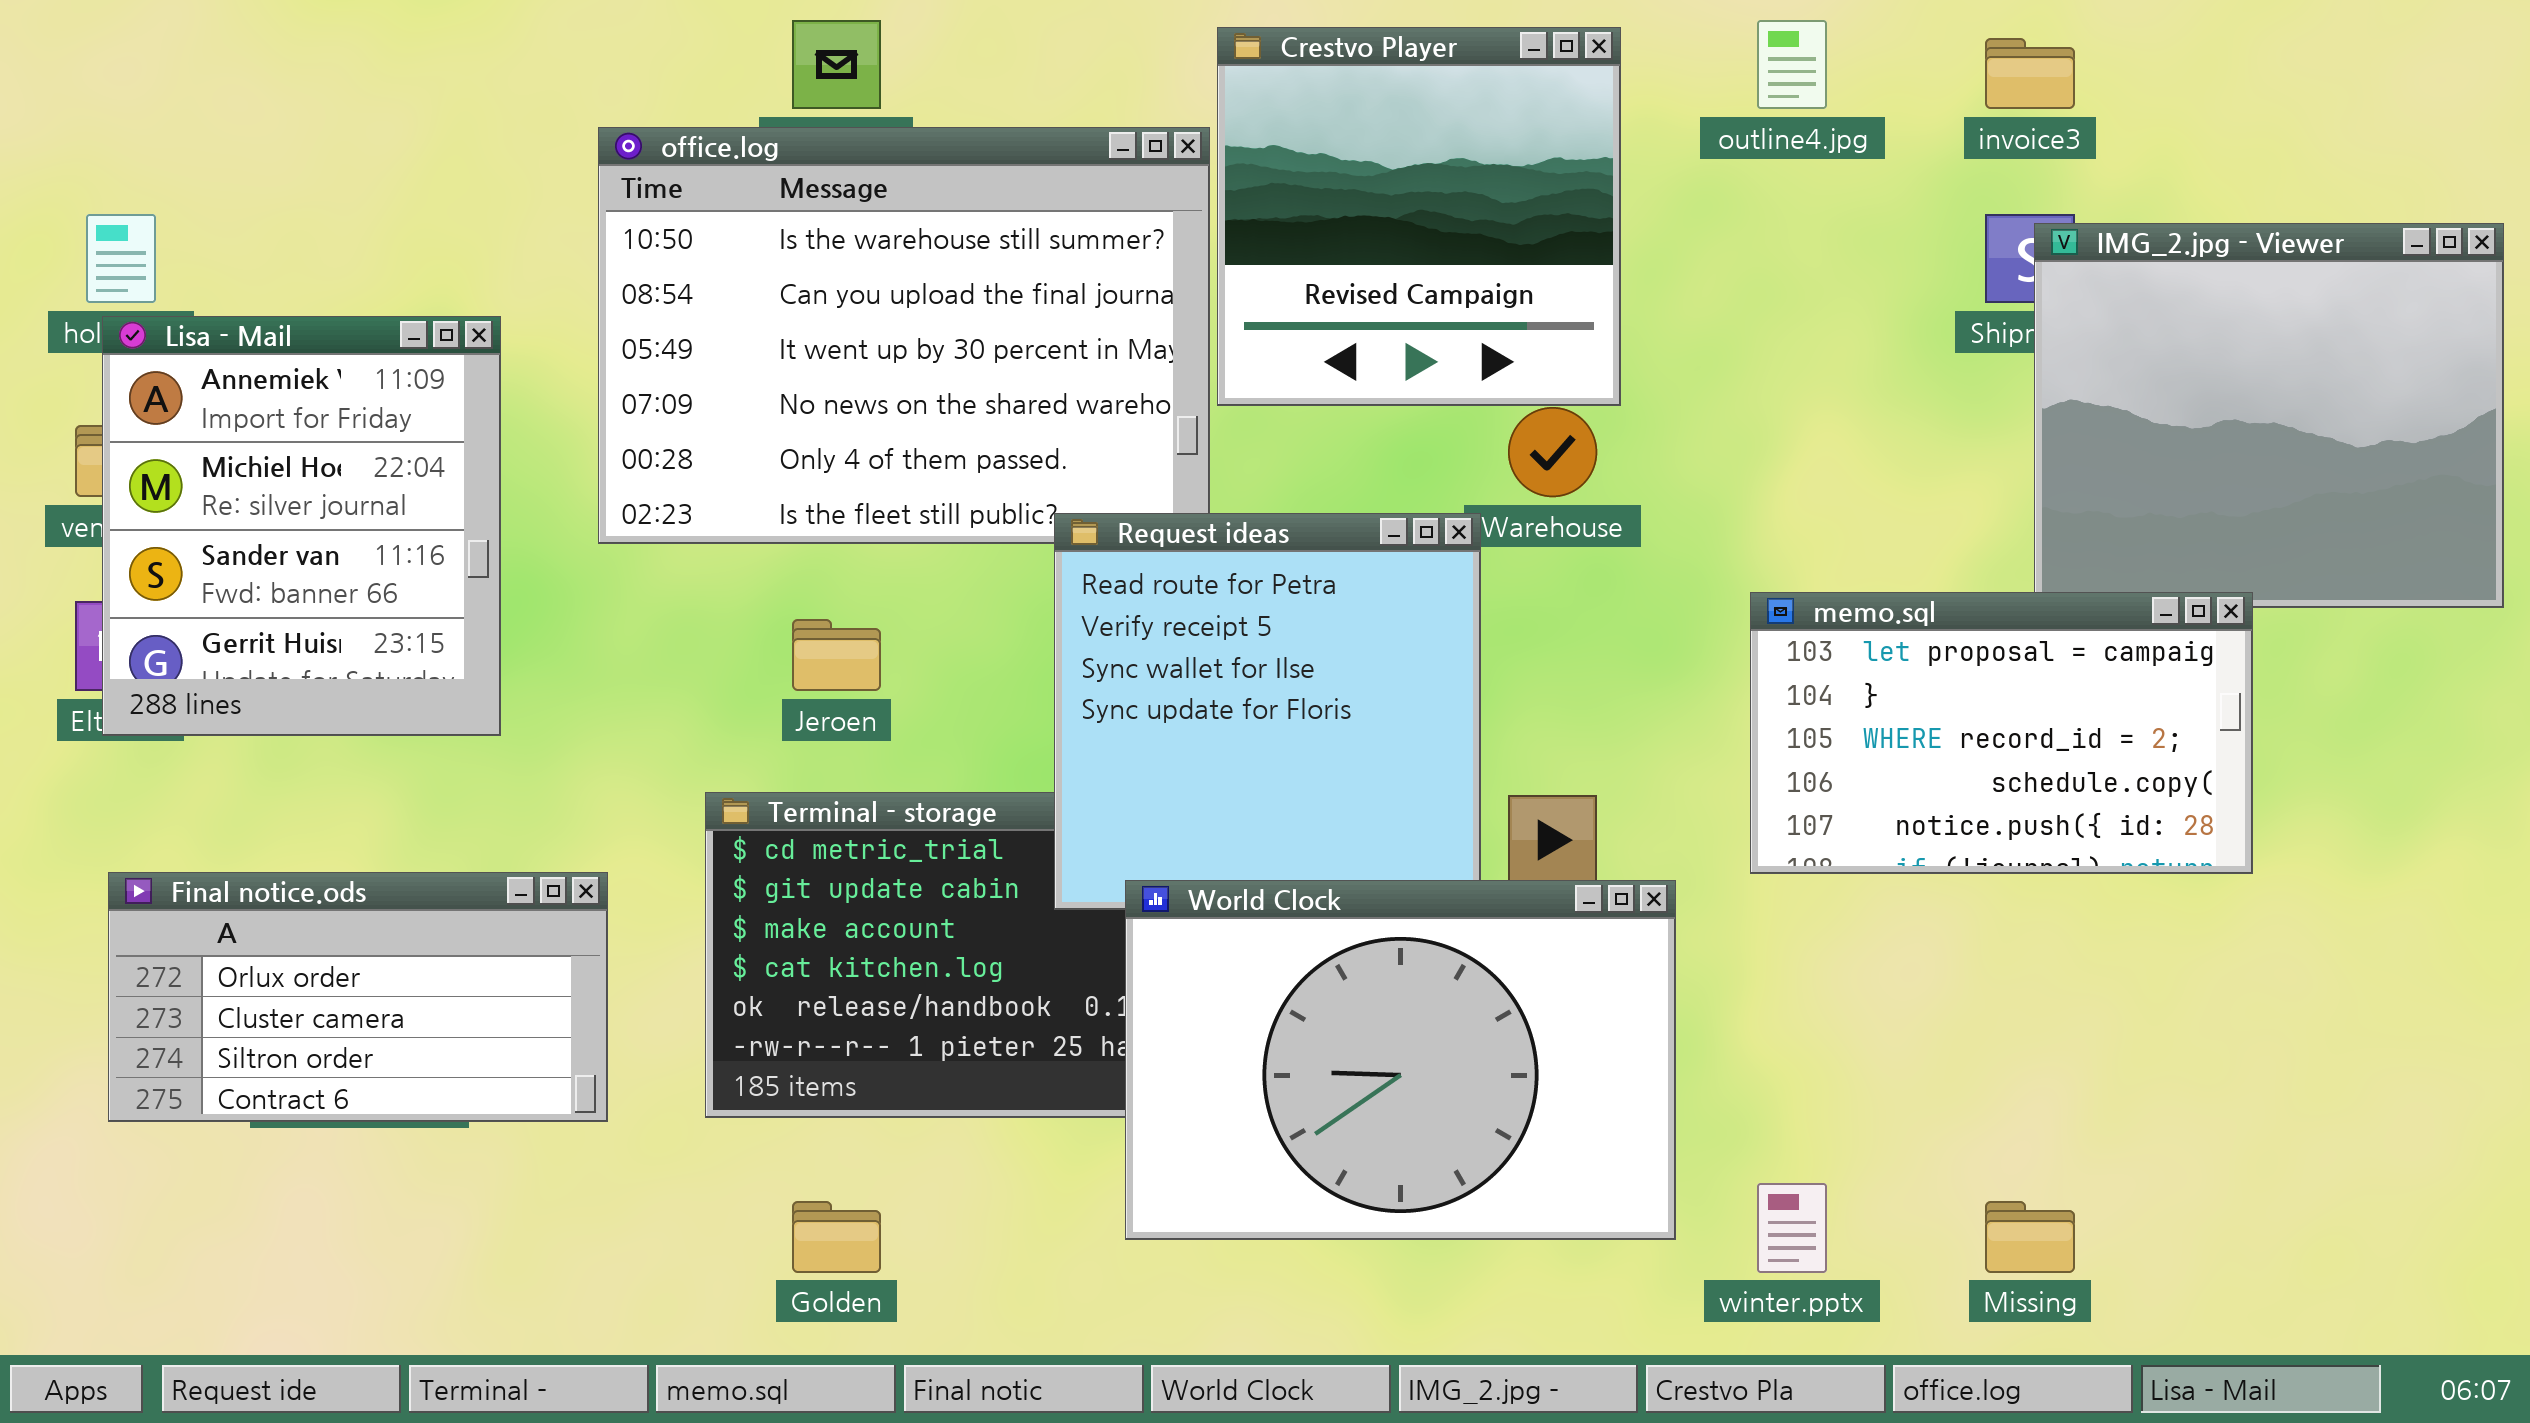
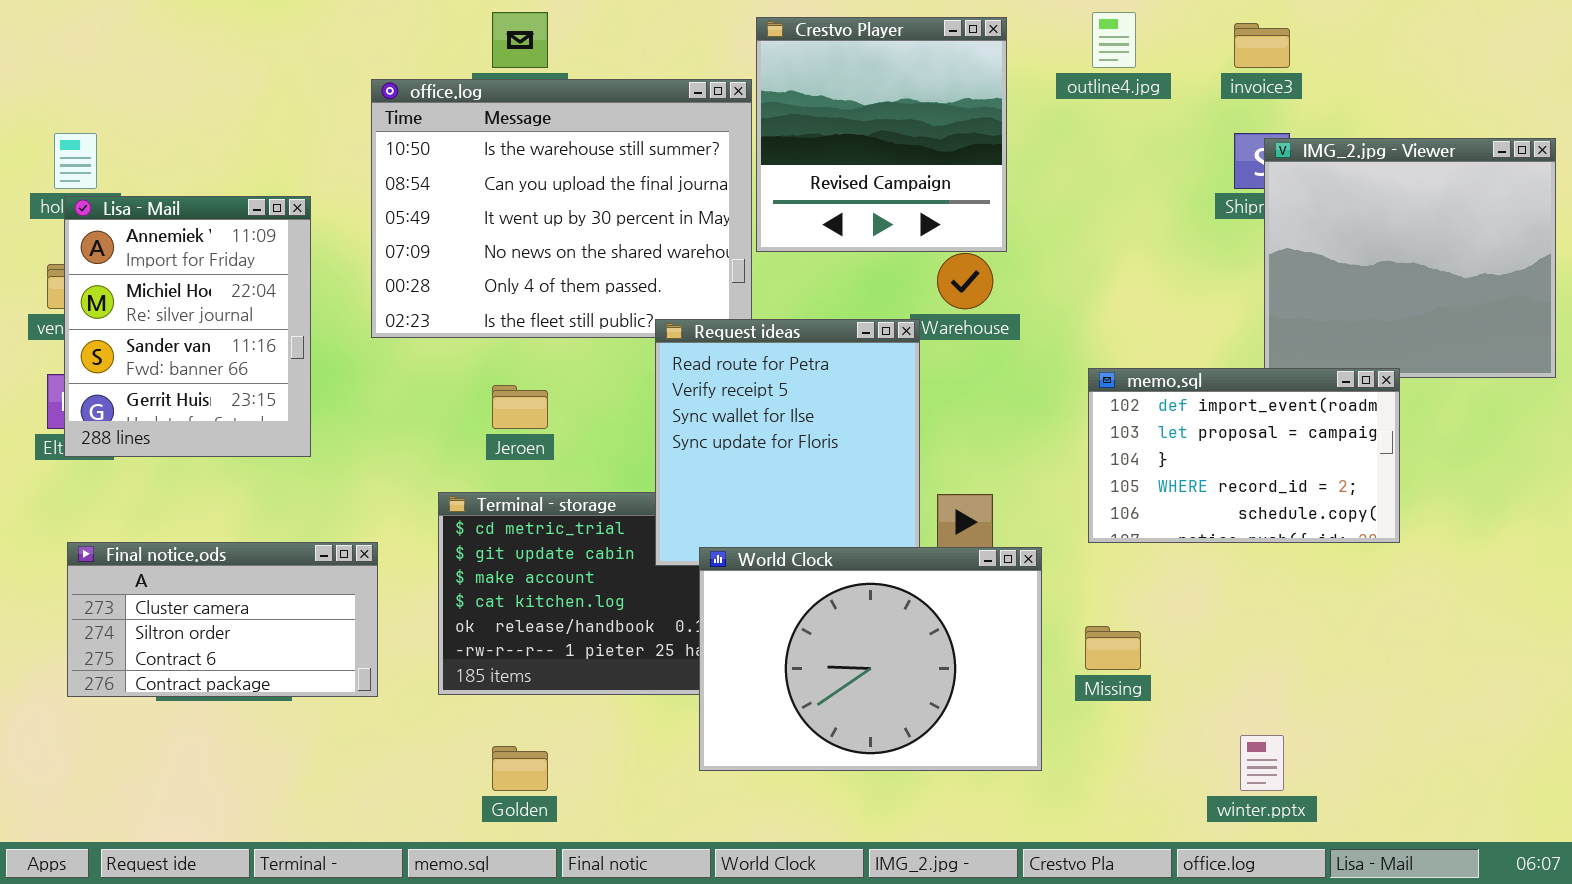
memo.sql: [1750,592,2253,874] -> [1088,368,1400,543], scrolled up 1 row
Final notice.ods: [108,872,608,1122] -> [67,542,378,697], scrolled down 1 row
winter.pptx: [1757,1183,1827,1273] -> [1240,735,1284,791], moved
Missing: [1985,1201,2075,1273] -> [1085,626,1141,670], moved

